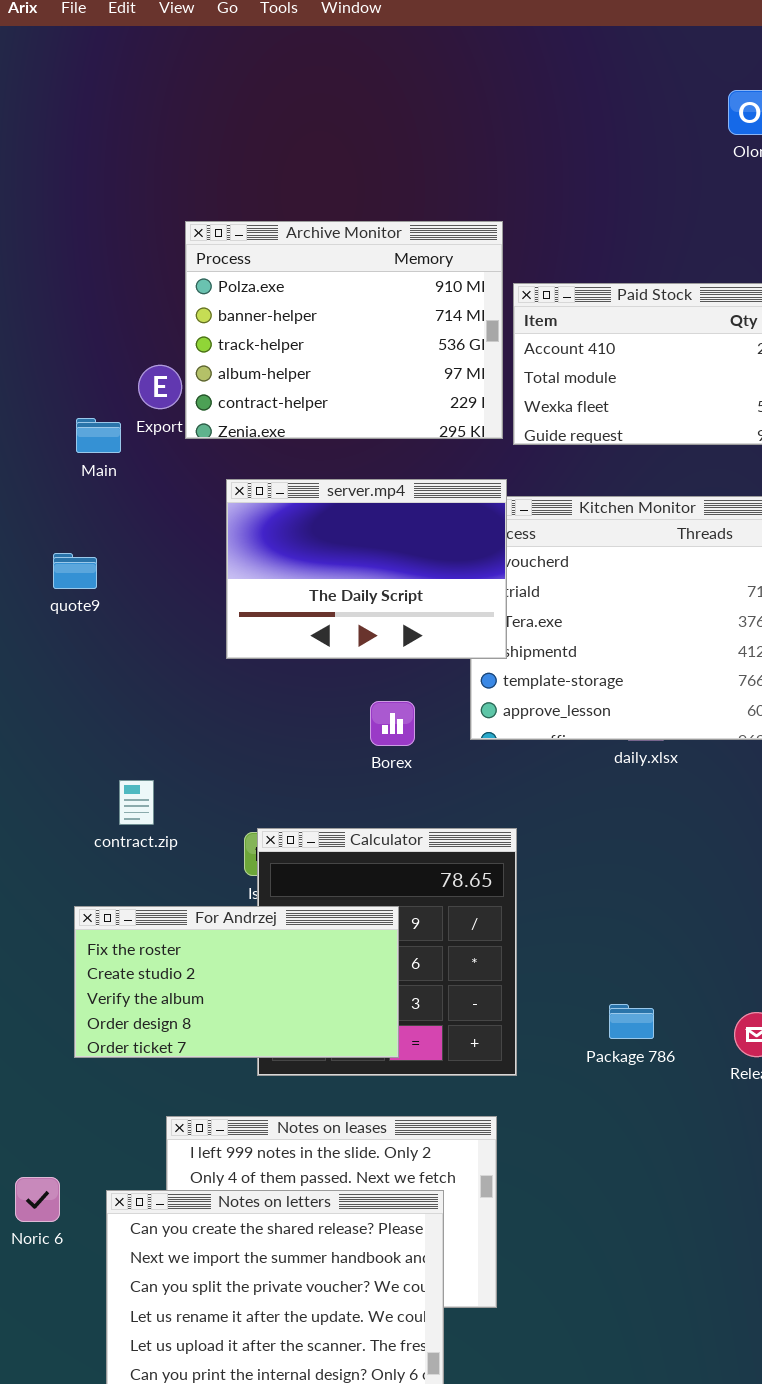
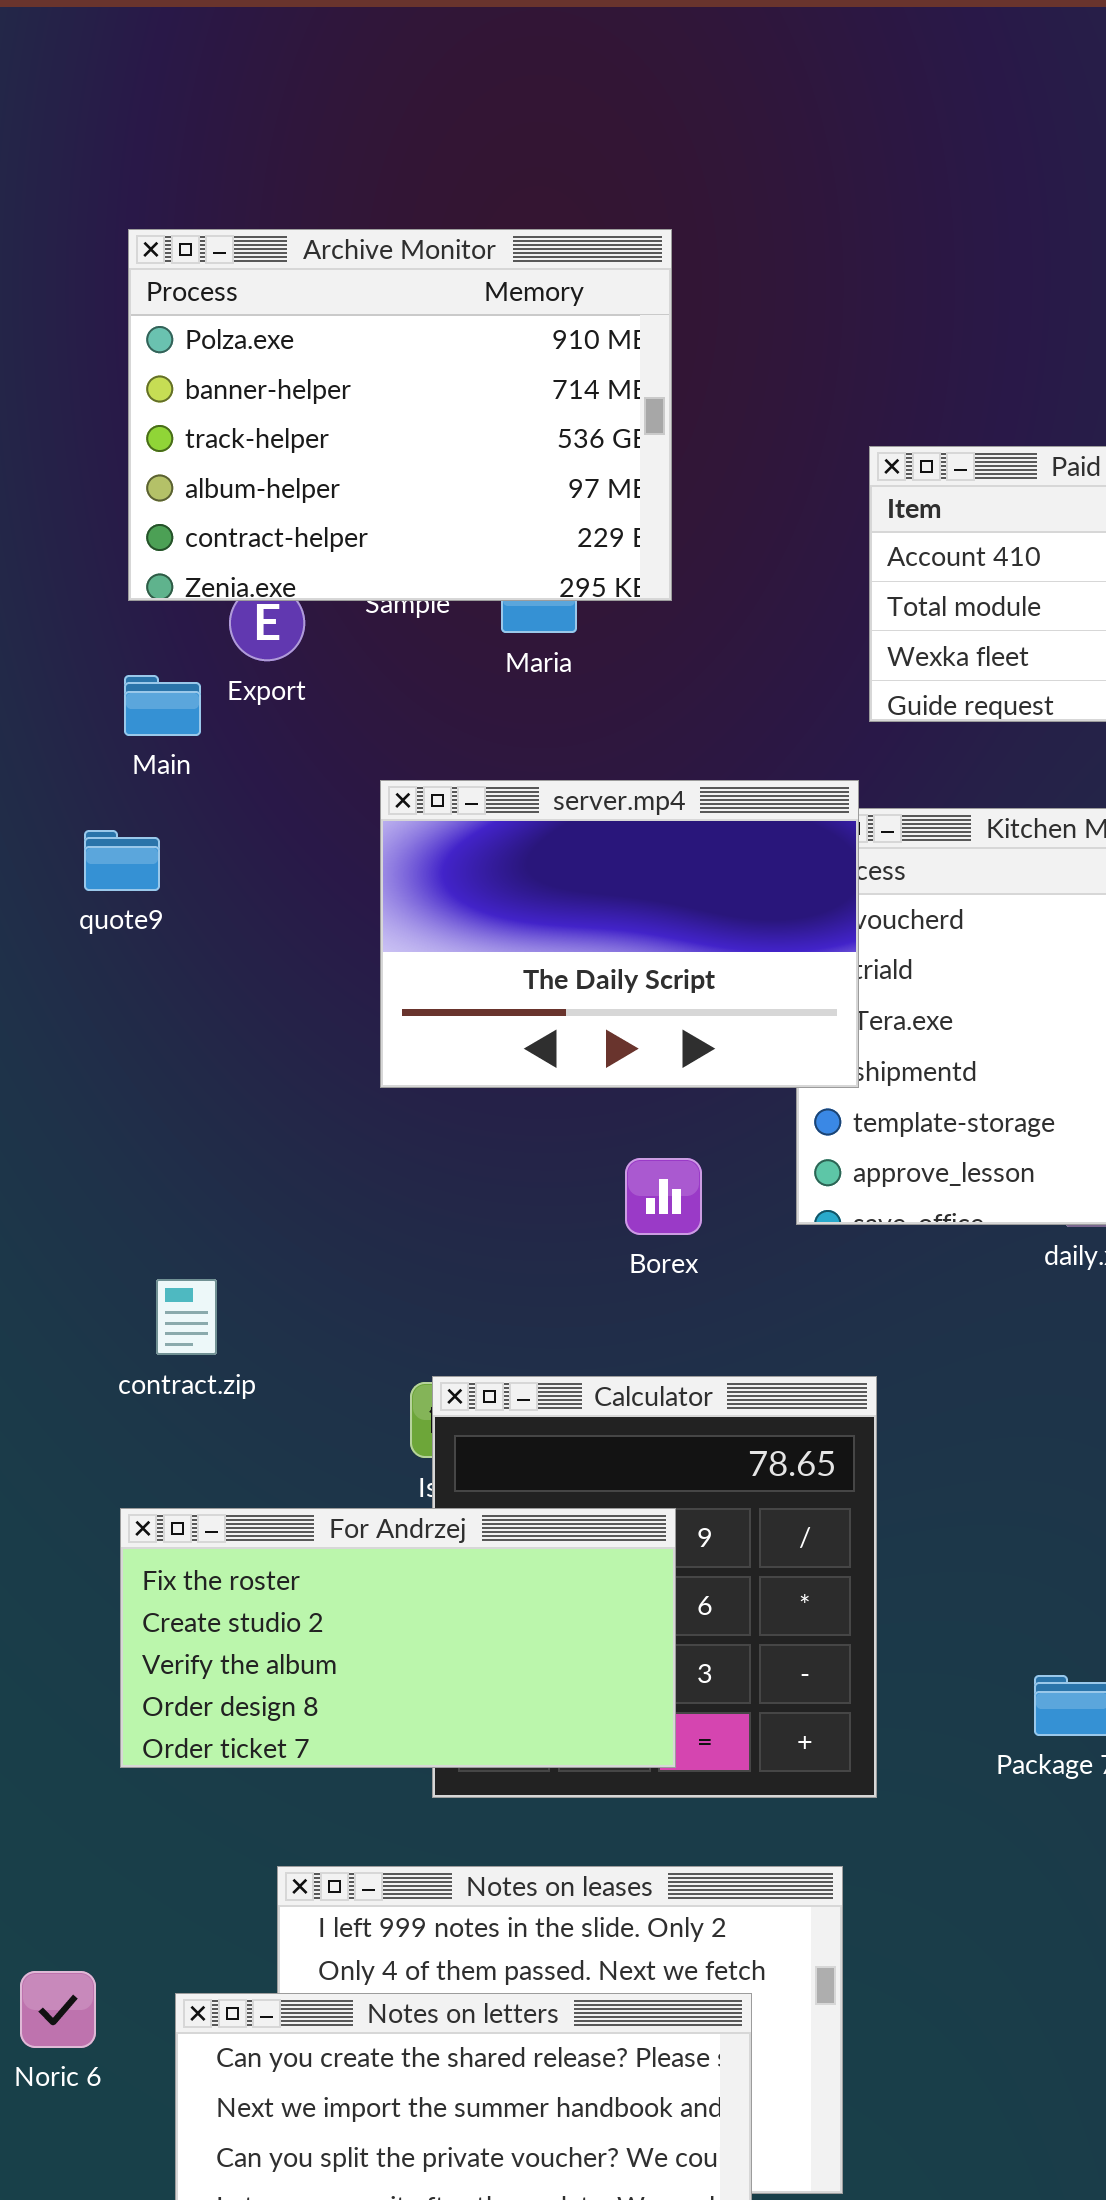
Archive Monitor: [185,221,503,439] -> [128,229,672,601], moved
quote9: [53,553,97,589] -> [84,830,160,891], moved
contract.zip: [119,780,154,825] -> [156,1279,217,1355], moved

